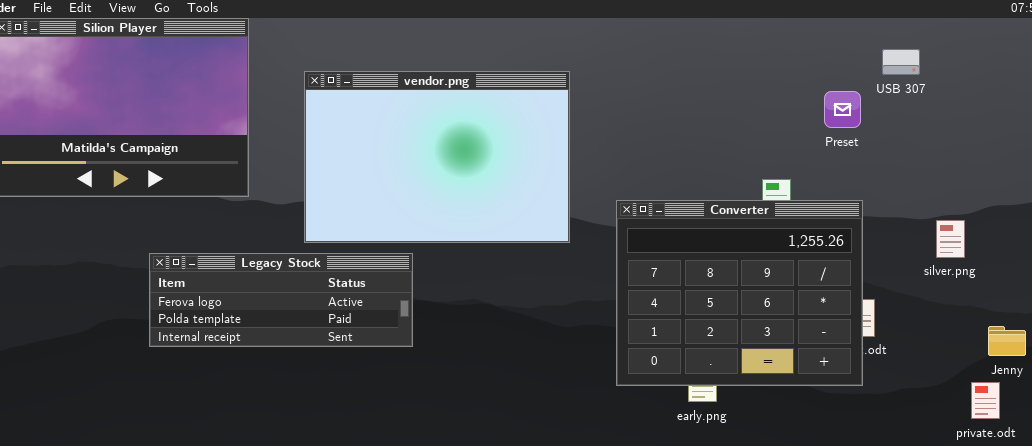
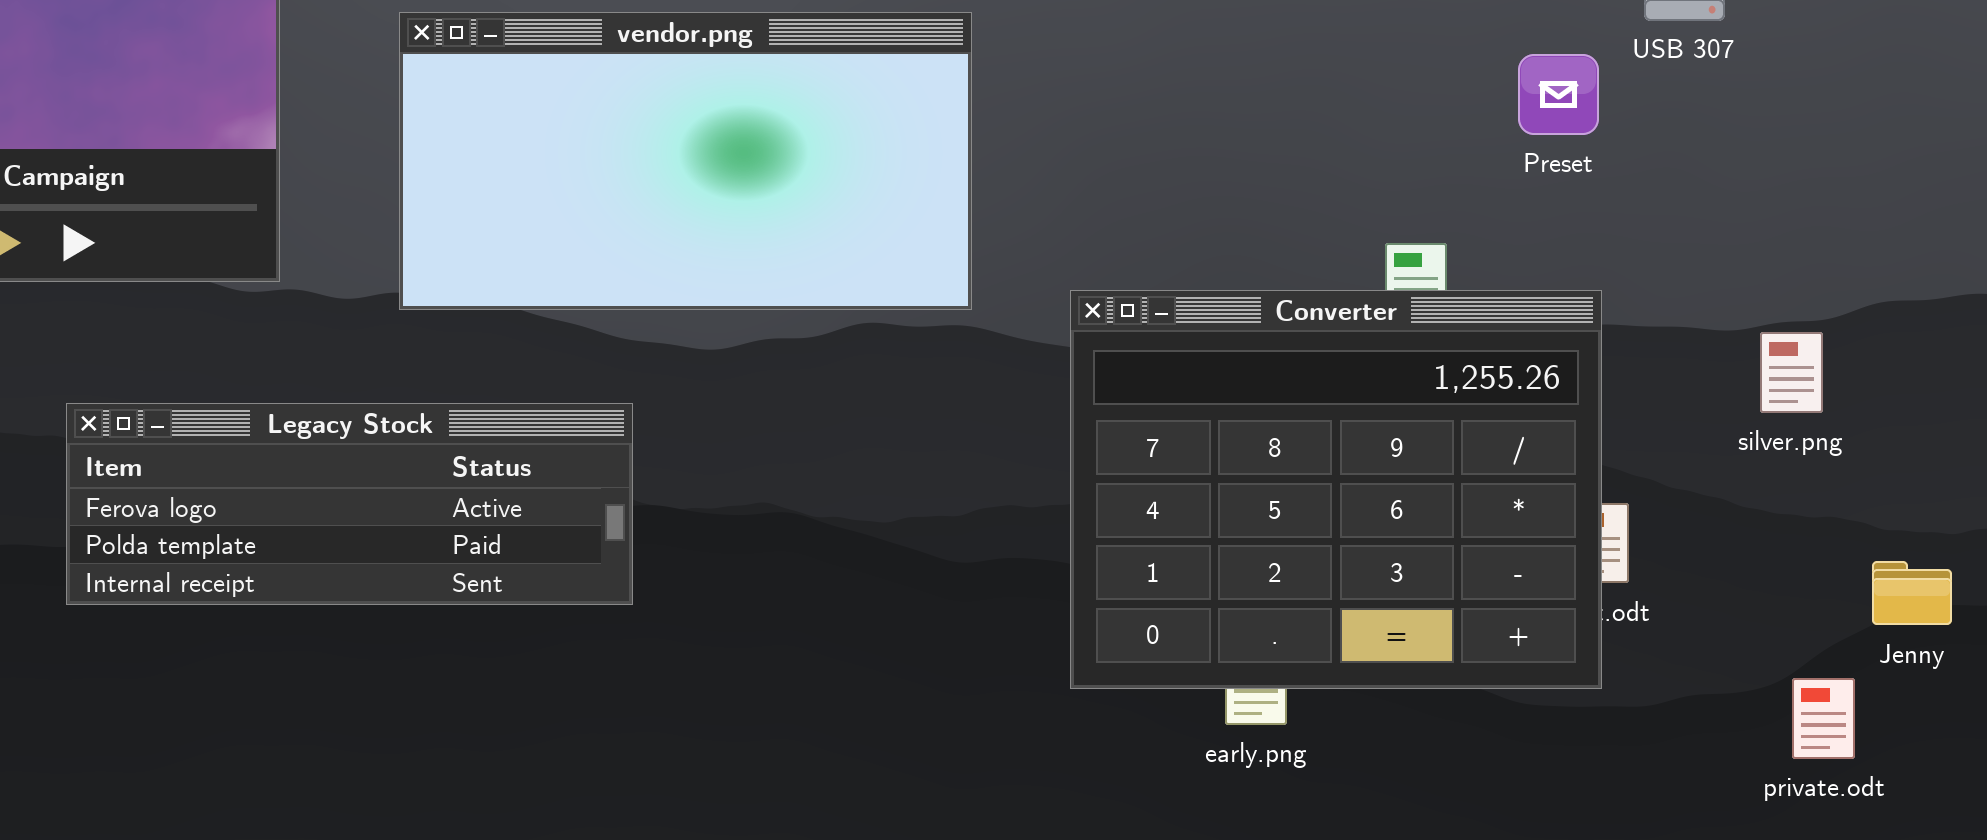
vendor.png: [304,71,570,243] -> [399,12,972,310], resized
private.odt: [971,382,1000,419] -> [1792,678,1855,759], moved

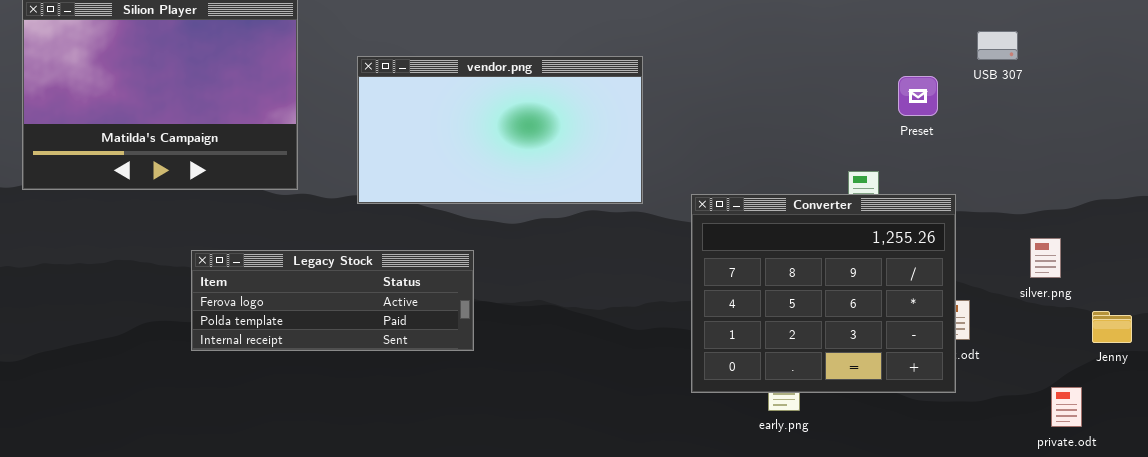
Preset: [1518,54,1599,135] -> [898,76,938,116], moved
silver.png: [1760,332,1823,413] -> [1030,238,1061,278], moved
Jenny: [1872,561,1952,625] -> [1092,311,1132,343], moved

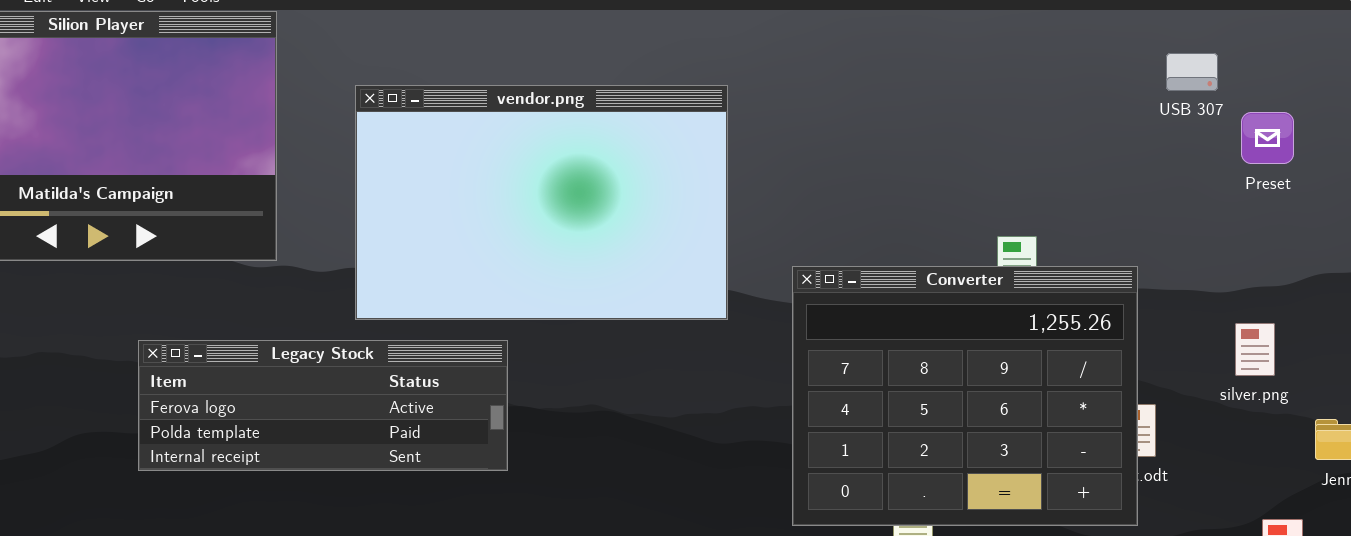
vendor.png: [357,56,643,204] -> [355,85,728,320], resized
Preset: [898,76,938,116] -> [1241,112,1294,164], moved

